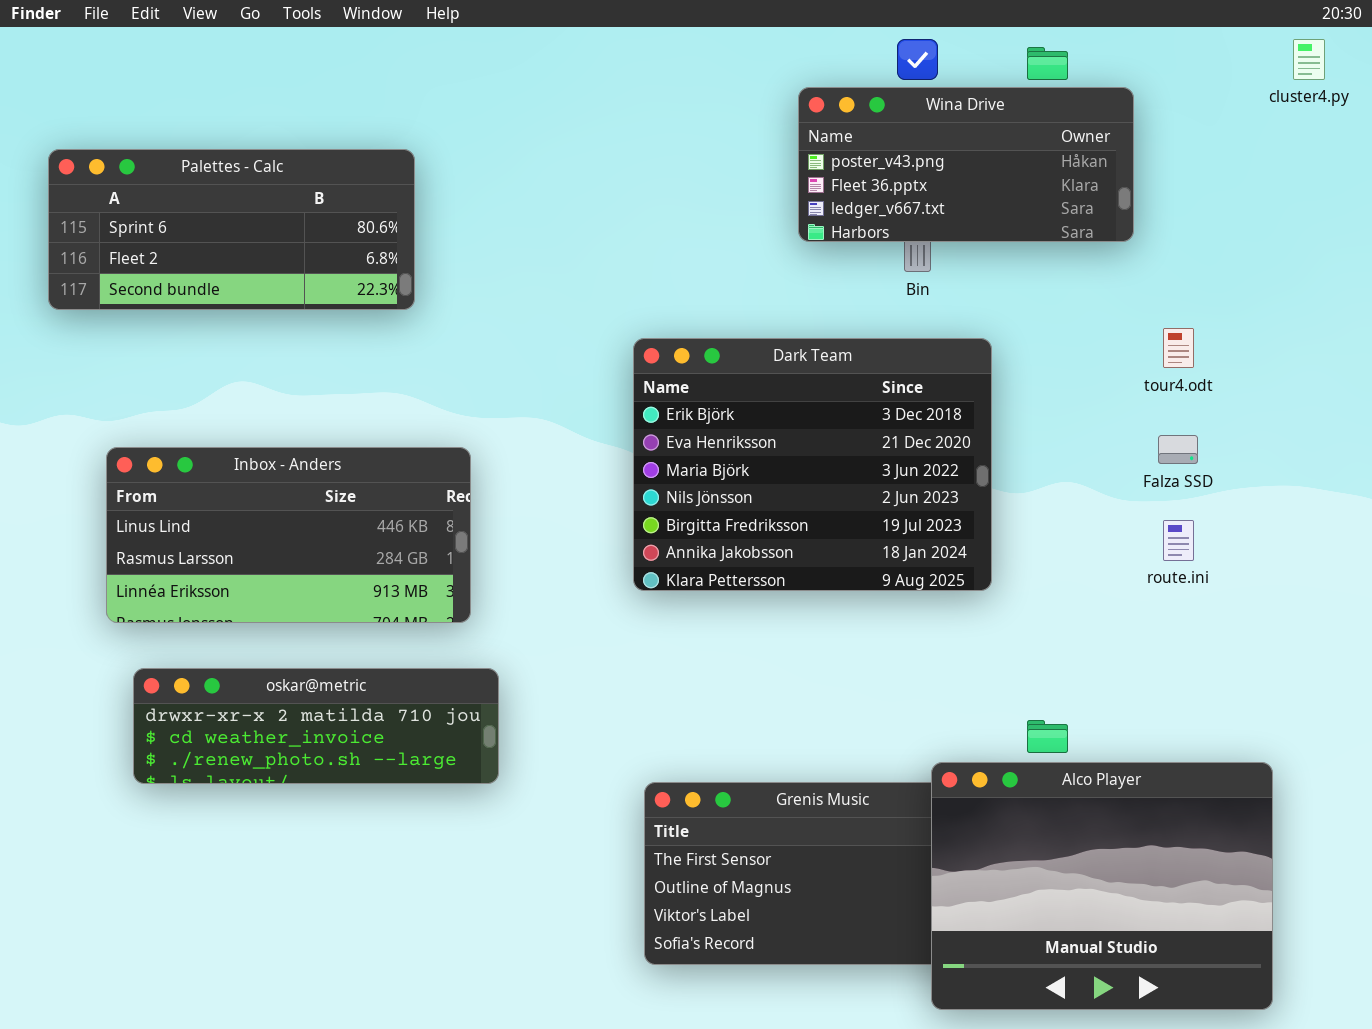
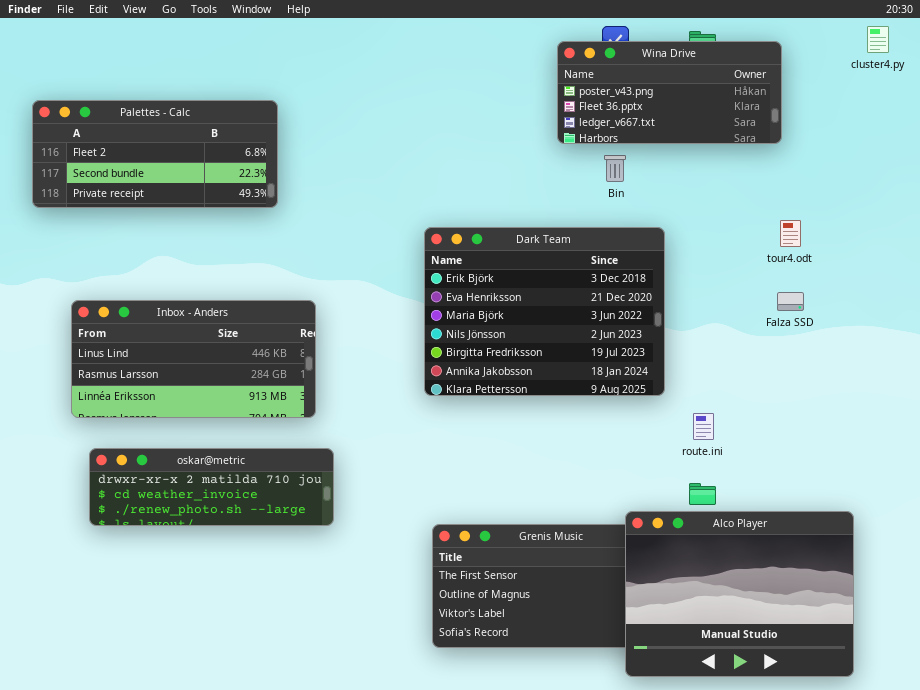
Wina Drive: [798,87,1134,242] -> [557,41,782,144], moved
Palettes - Calc: [48,149,415,310] -> [32,100,278,208], scrolled down 1 row
route.ini: [1163,520,1194,561] -> [693,413,714,440], moved

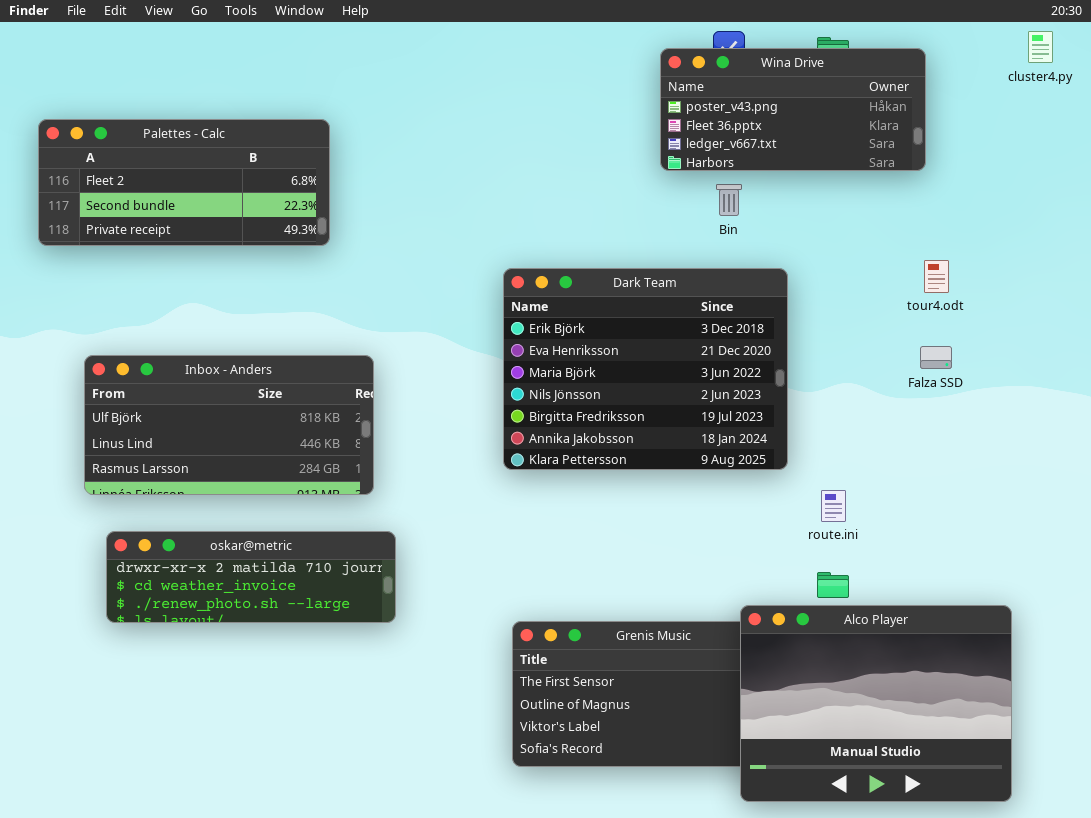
Inbox - Anders: [71,300,316,418] -> [84,355,374,495], scrolled up 1 row

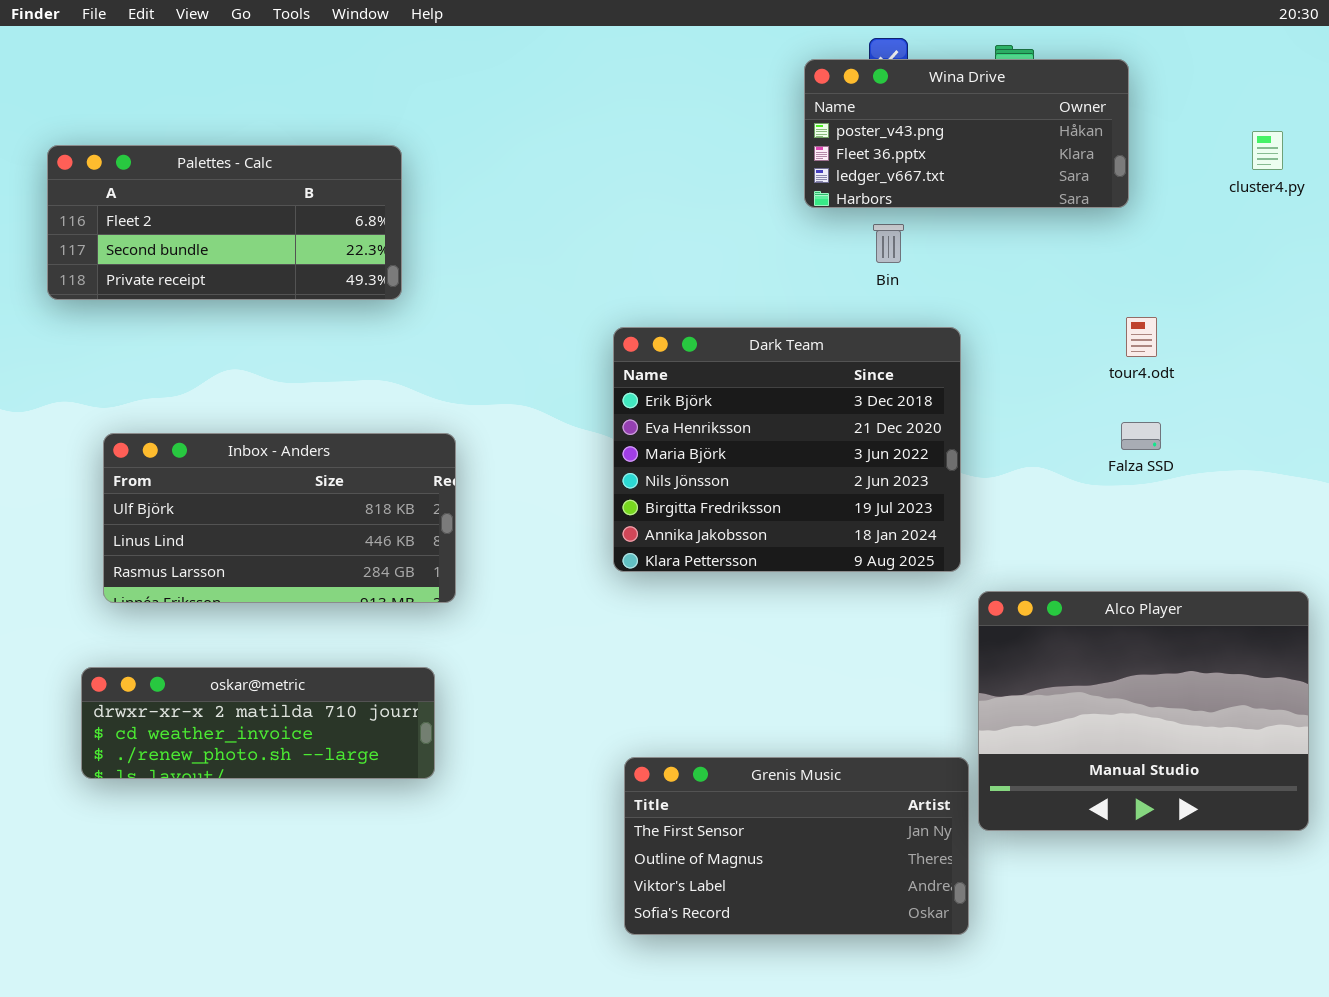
cluster4.py: [1028,31,1053,63] -> [1252,131,1283,170], moved
oskar@metric: [106,531,396,623] -> [81,667,435,779], moved
Alco Player: [740,605,1012,802] -> [978,591,1309,831], moved

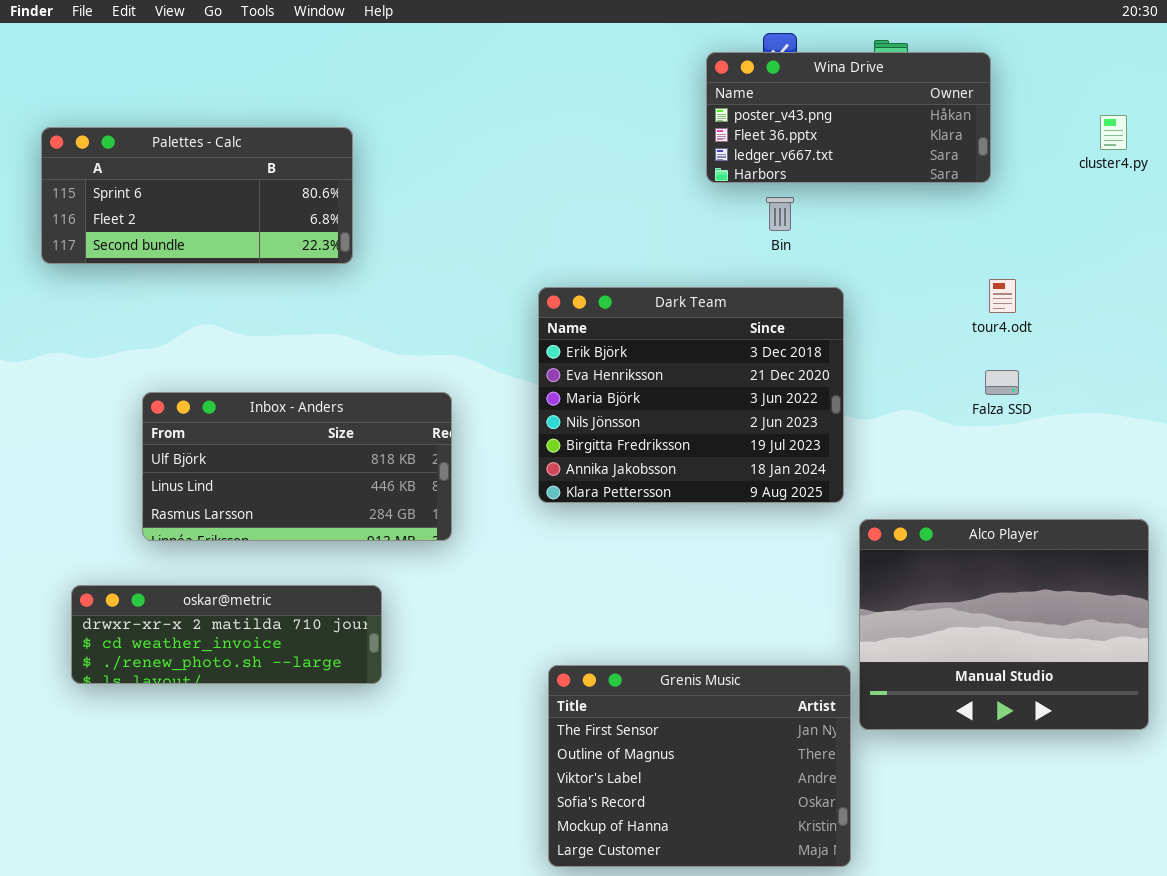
Palettes - Calc: [47,145,402,300] -> [41,127,353,264], scrolled up 1 row
Inbox - Anders: [103,433,456,603] -> [142,392,452,541], moved
Grenis Music: [624,757,969,935] -> [548,665,851,867], resized

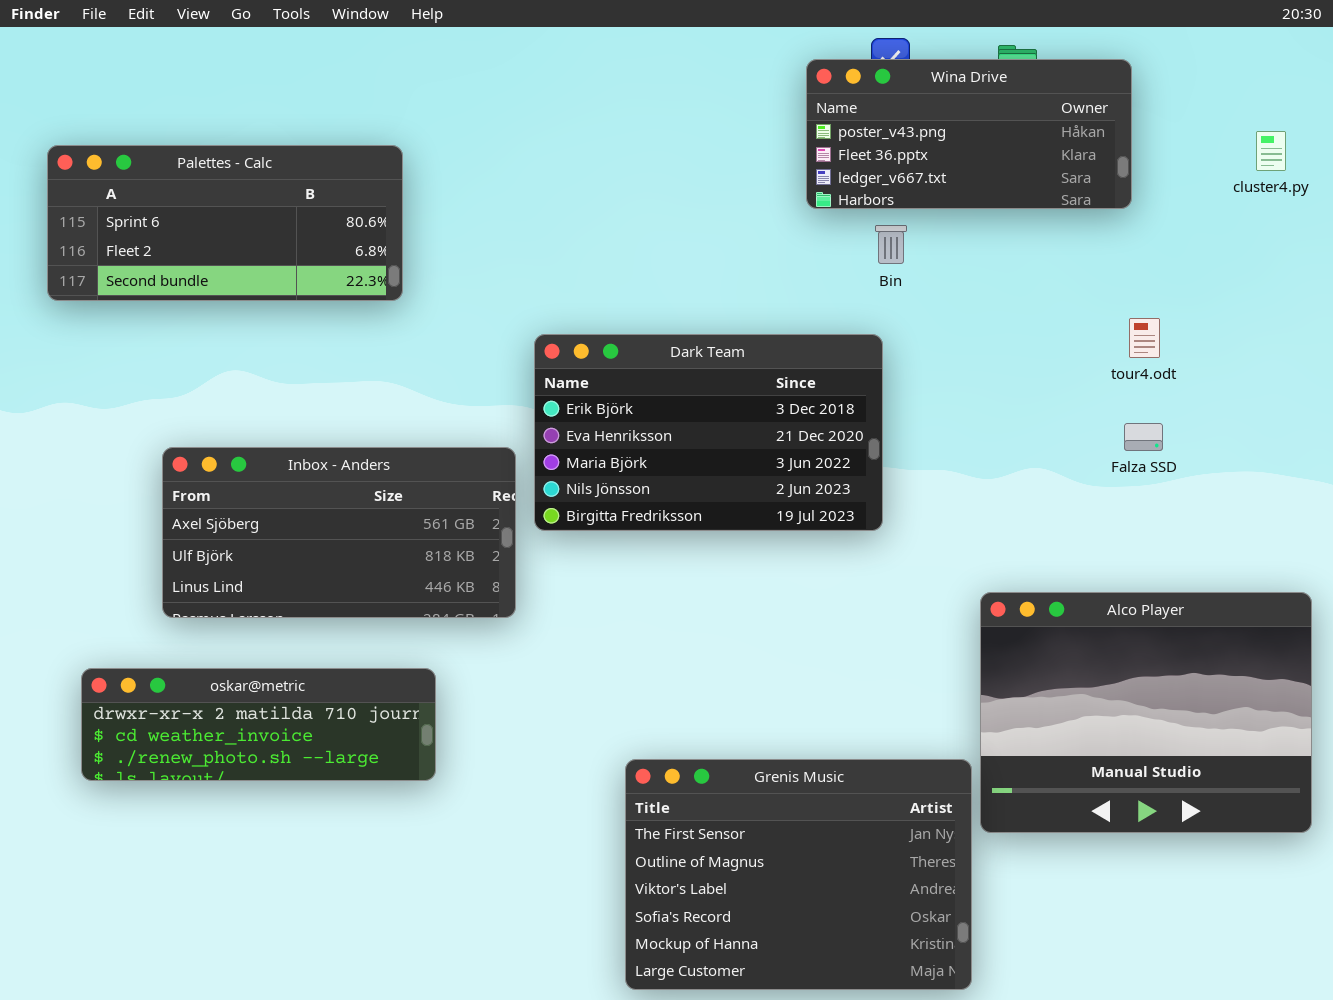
Dark Team: [538,287,844,503] -> [534,334,883,531], moved, resized
Inbox - Anders: [142,392,452,541] -> [162,447,516,618], scrolled up 1 row

